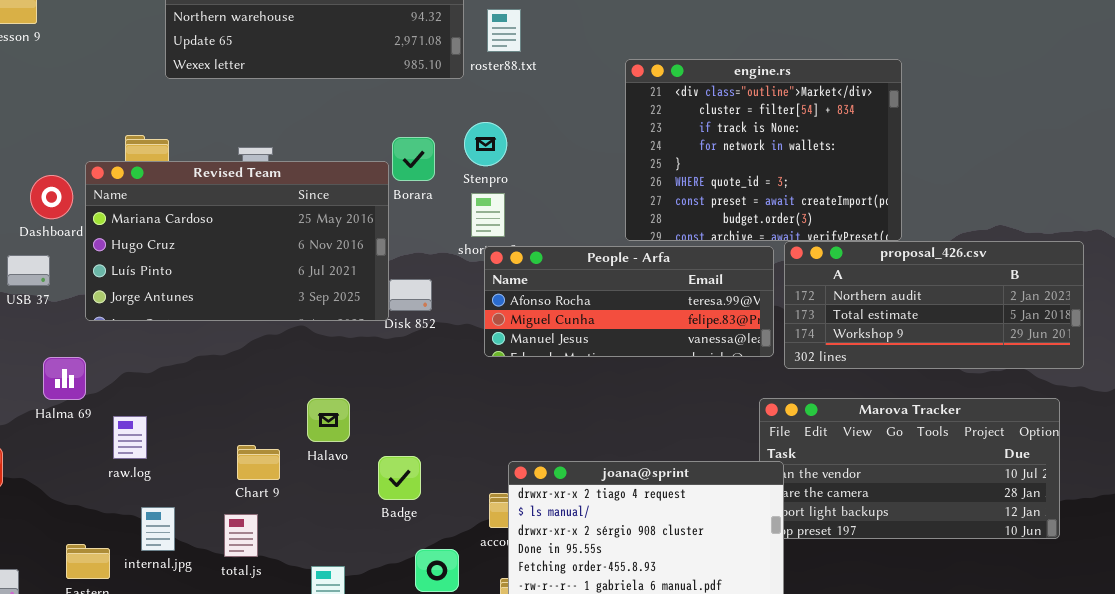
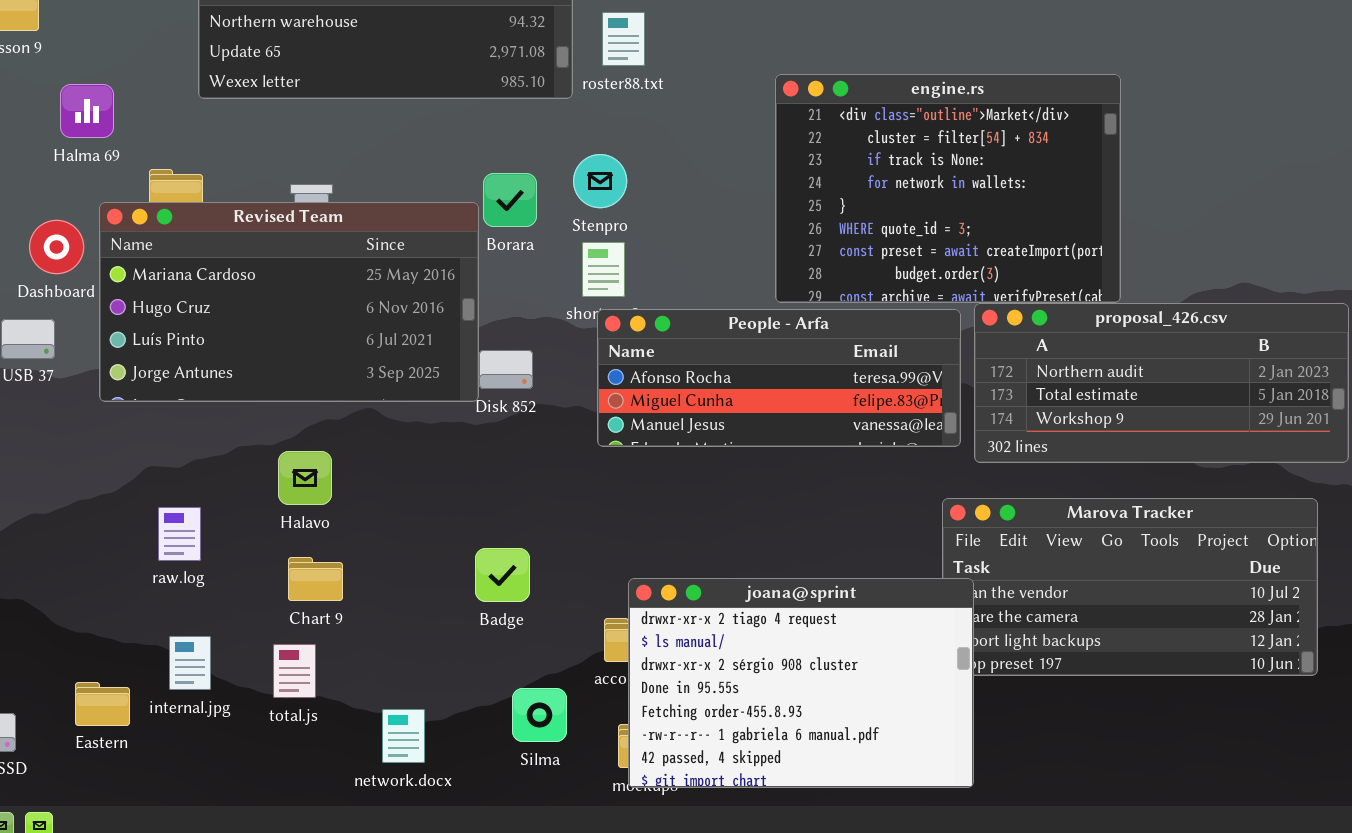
Halma 69: [43,357,86,400] -> [60,84,114,138], moved
Halavo: [307,398,350,442] -> [278,451,332,505], moved
raw.log: [113,416,147,459] -> [158,507,201,561], moved
Badge: [378,456,421,500] -> [475,548,530,602], moved

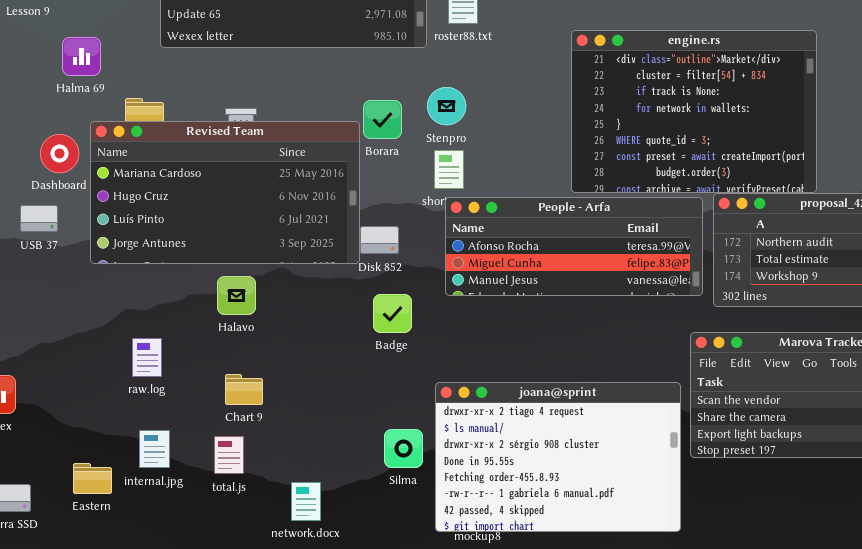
Halavo: [278,451,332,505] -> [217,276,256,315], moved
Badge: [475,548,530,602] -> [373,294,412,333], moved
joana@sprint: [628,578,974,788] -> [435,382,681,532], moved
Silma: [512,688,567,742] -> [384,429,423,468], moved

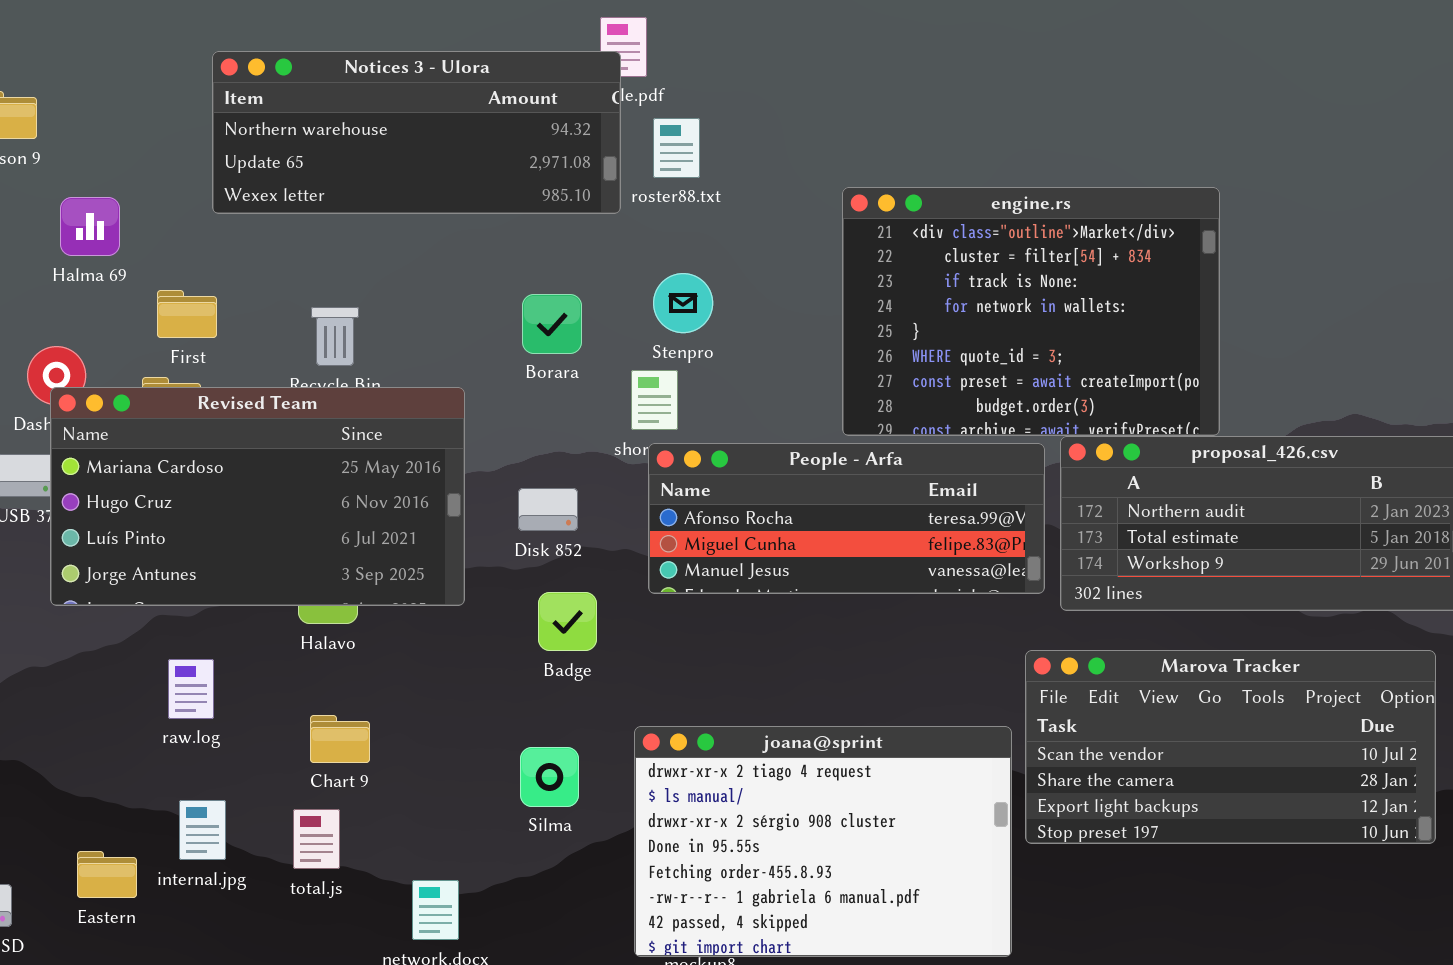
Stenpro: [427,87,466,125] -> [653,273,713,333], moved
Revised Team: [90,121,360,264] -> [50,387,465,606], moved
Silma: [384,429,423,468] -> [520,747,579,807], moved

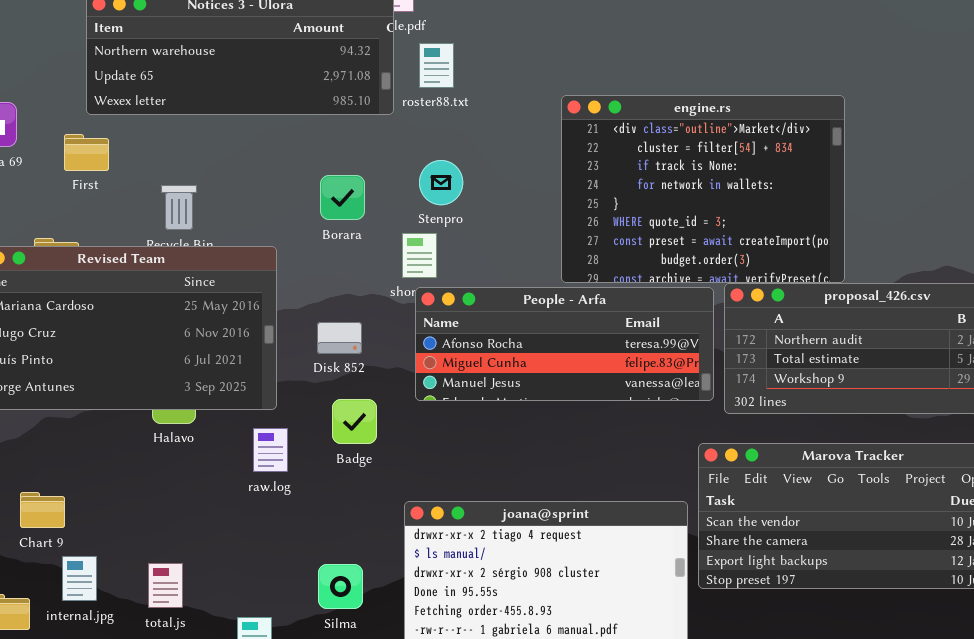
First: [157,290,217,338] -> [64,134,109,171], moved
raw.log: [168,659,214,719] -> [253,428,288,472], moved
Chart 9: [310,715,370,763] -> [20,492,65,528], moved
Silma: [520,747,579,807] -> [318,564,363,609], moved

